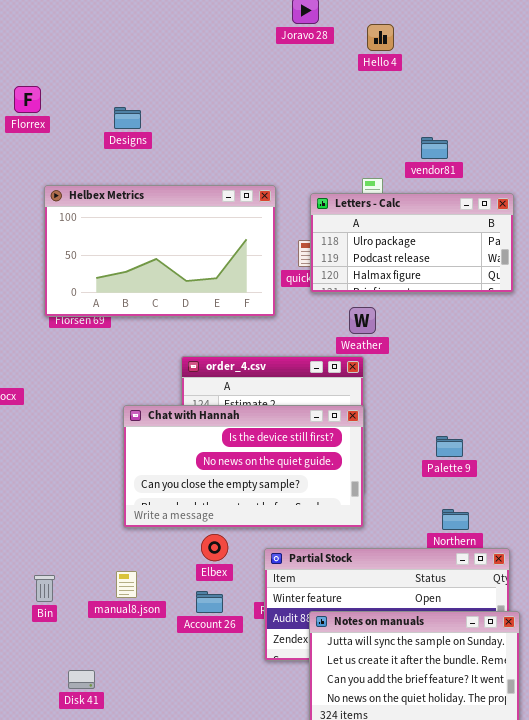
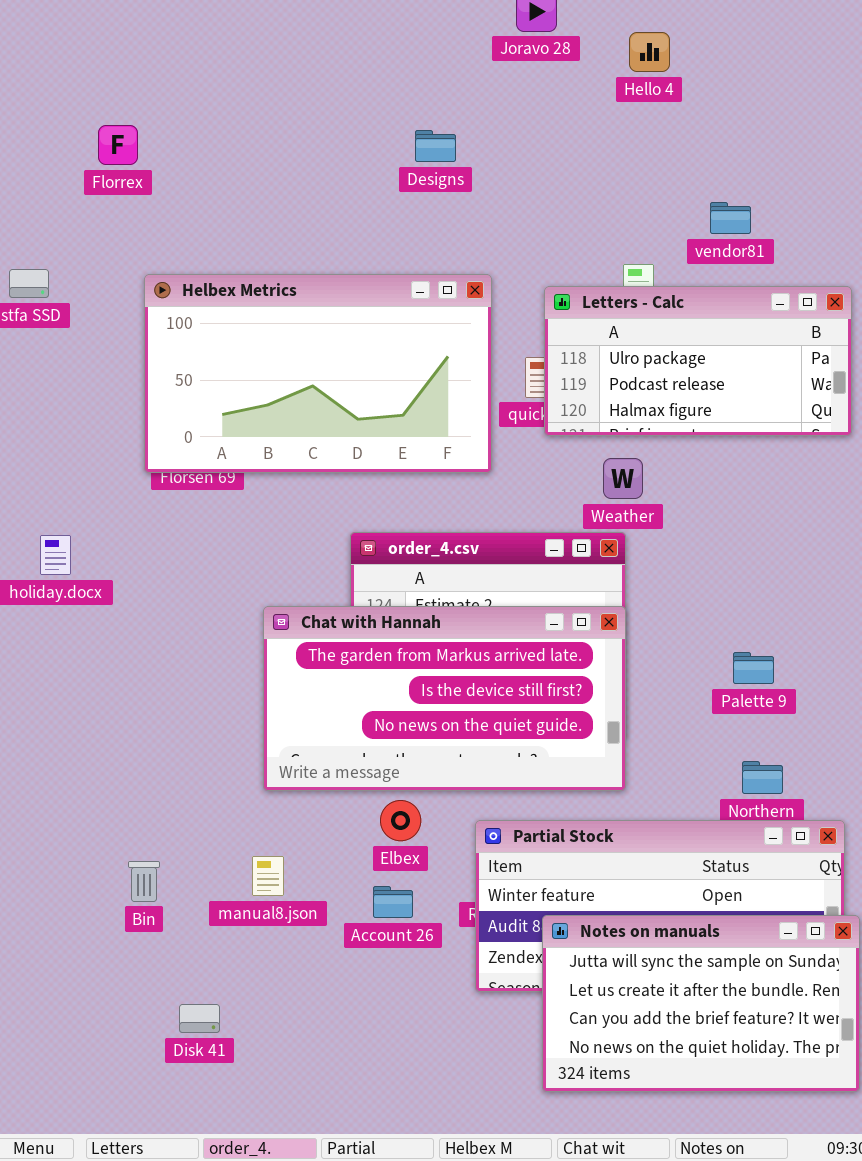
Designs: [114,107,141,129] -> [415,130,456,162], moved
Chat with Hannah: [123,405,364,528] -> [263,606,626,791], scrolled up 1 row

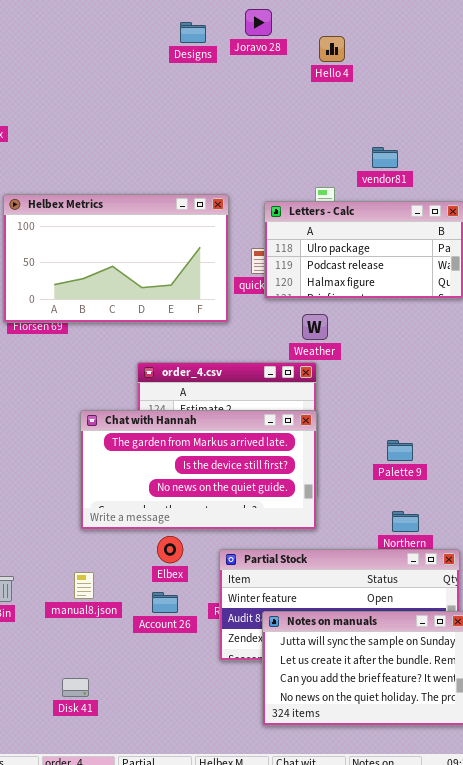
Designs: [415,130,456,162] -> [180,22,206,43], moved
Disk 41: [179,1004,220,1033] -> [62,678,89,697], moved

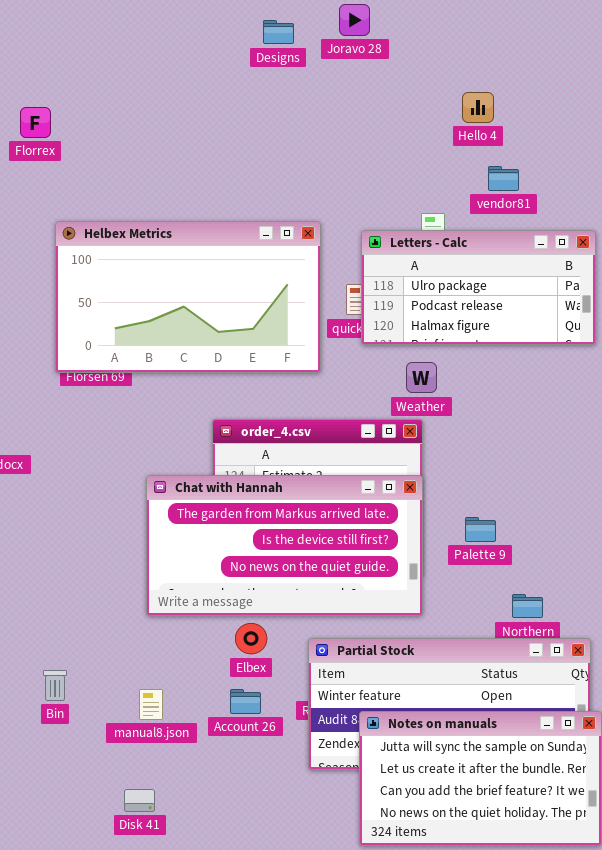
Hello 4: [319,36,345,62] -> [462,92,494,123], moved
Palette 9: [387,440,413,461] -> [465,517,496,542], moved
manual8.json: [74,572,94,599] -> [139,689,163,720], moved

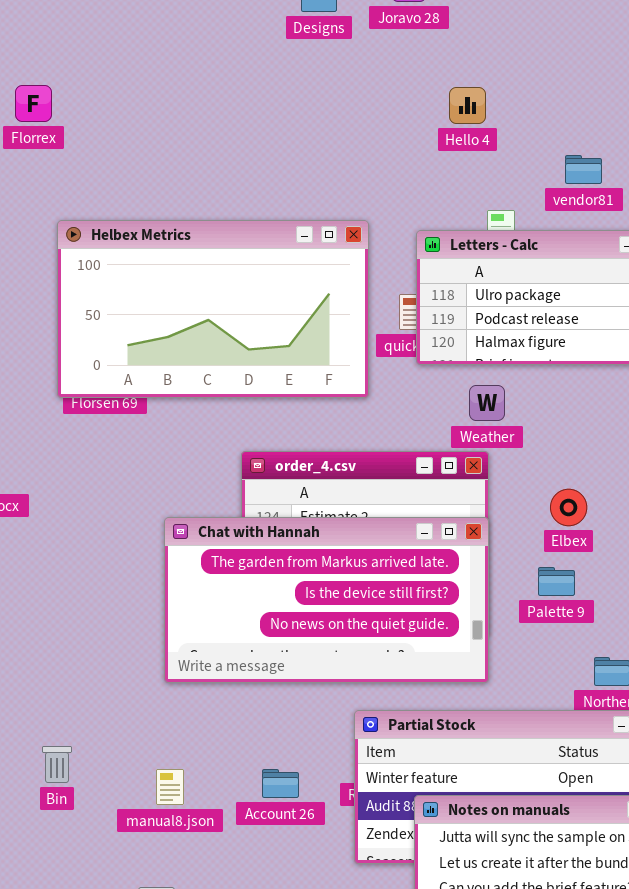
Hello 4: [462,92,494,123] -> [449,87,486,124], moved
Elbex: [235,623,267,654] -> [550,489,587,526], moved

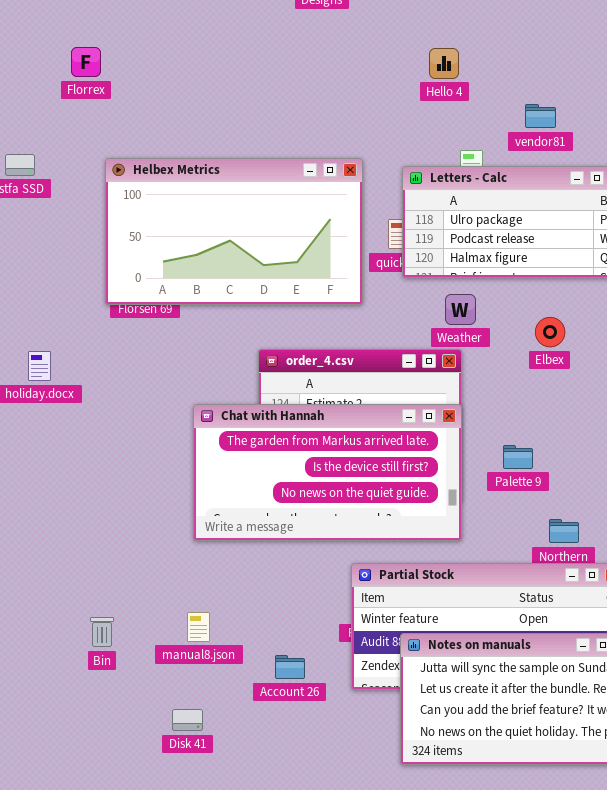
Elbex: [550,489,587,526] -> [535,317,565,347], moved
Bin: [42,746,72,783] -> [90,617,114,647], moved
Account 26: [262,769,299,798] -> [275,655,305,679], moved

